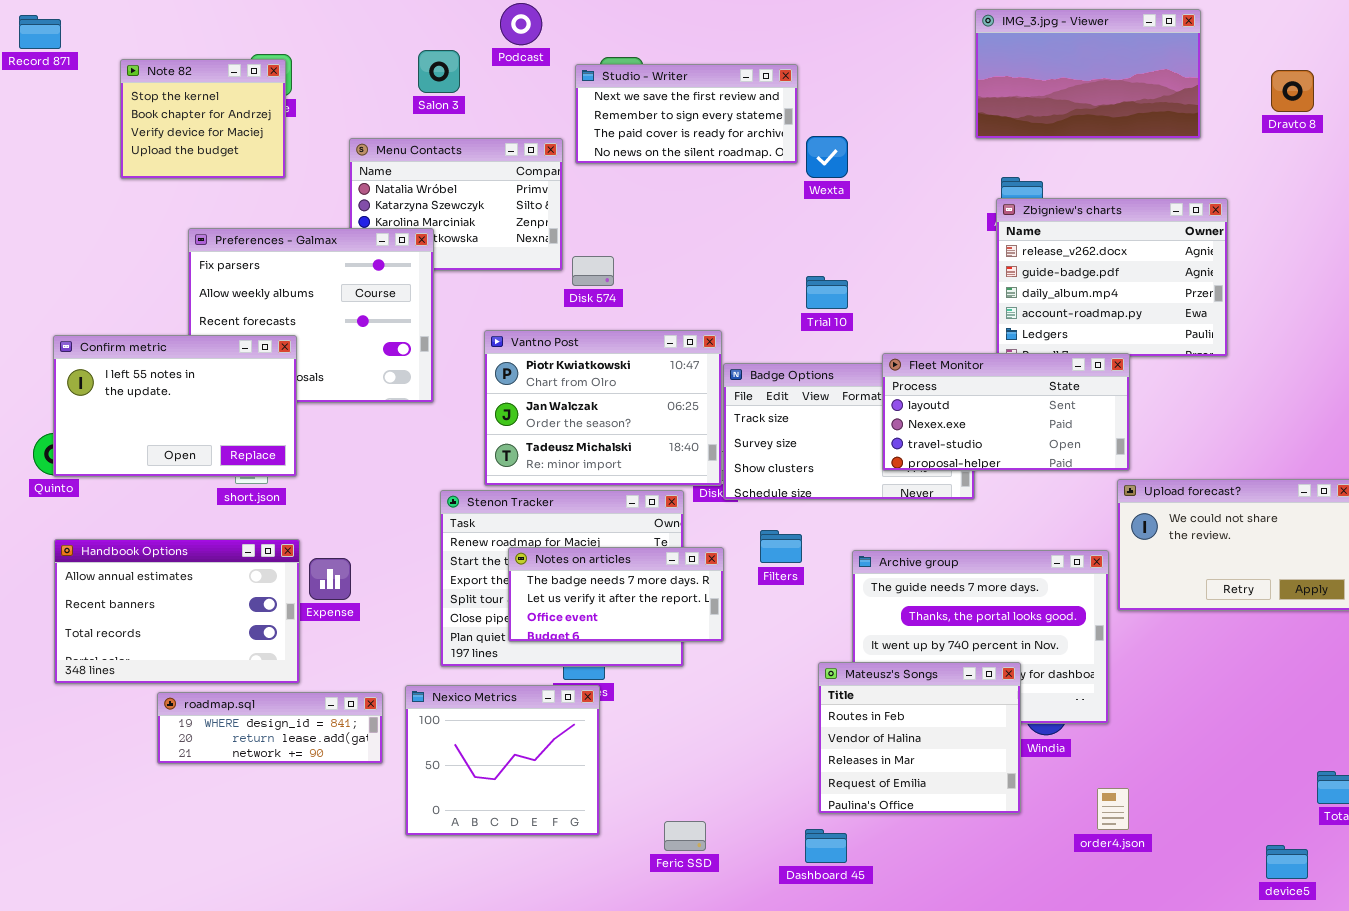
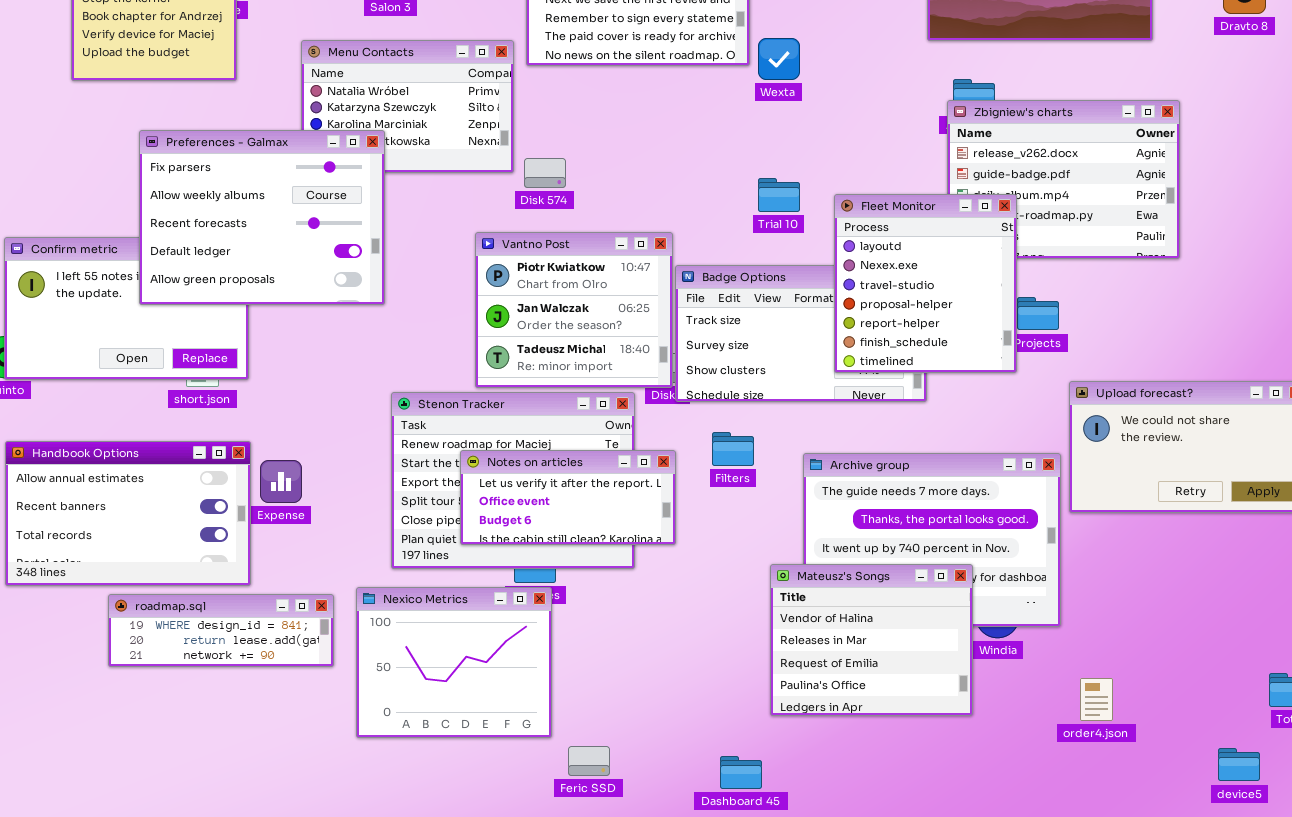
Preferences - Galmax: [188,228,434,403] -> [139,130,385,305], raised
Vantno Post: [484,330,722,486] -> [475,232,673,388], resized
Fleet Monitor: [882,353,1130,471] -> [834,194,1017,373], resized
Notes on articles: [508,547,724,642] -> [460,450,676,545], scrolled down 1 row
Mateusz's Songs: [818,662,1021,814] -> [770,564,973,716], scrolled down 1 row
order4.json: [1097,788,1129,830] -> [1080,678,1113,721], moved
Feric SSD: [664,821,706,851] -> [568,746,610,776], moved
Dashboard 45: [805,829,847,863] -> [720,756,762,789], moved

